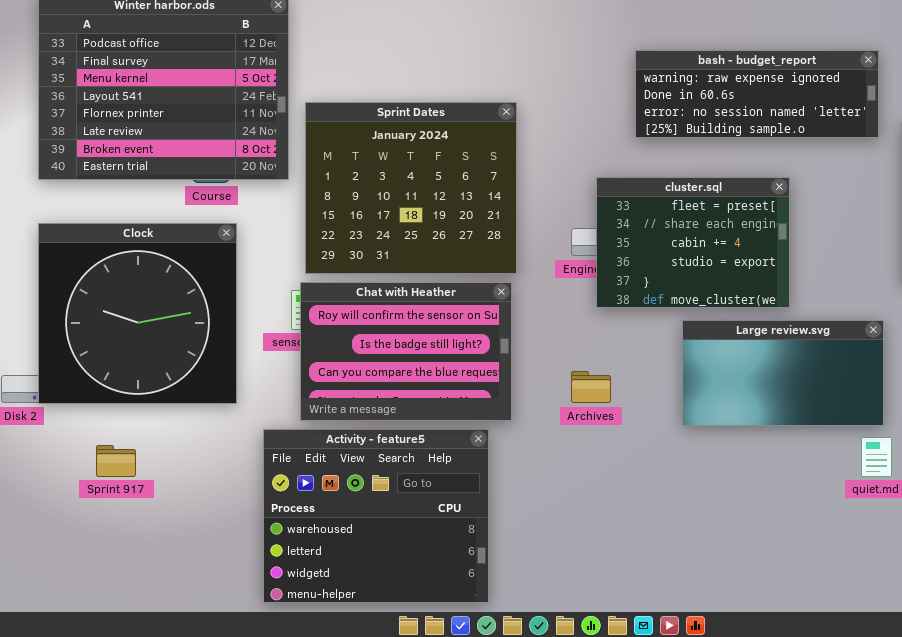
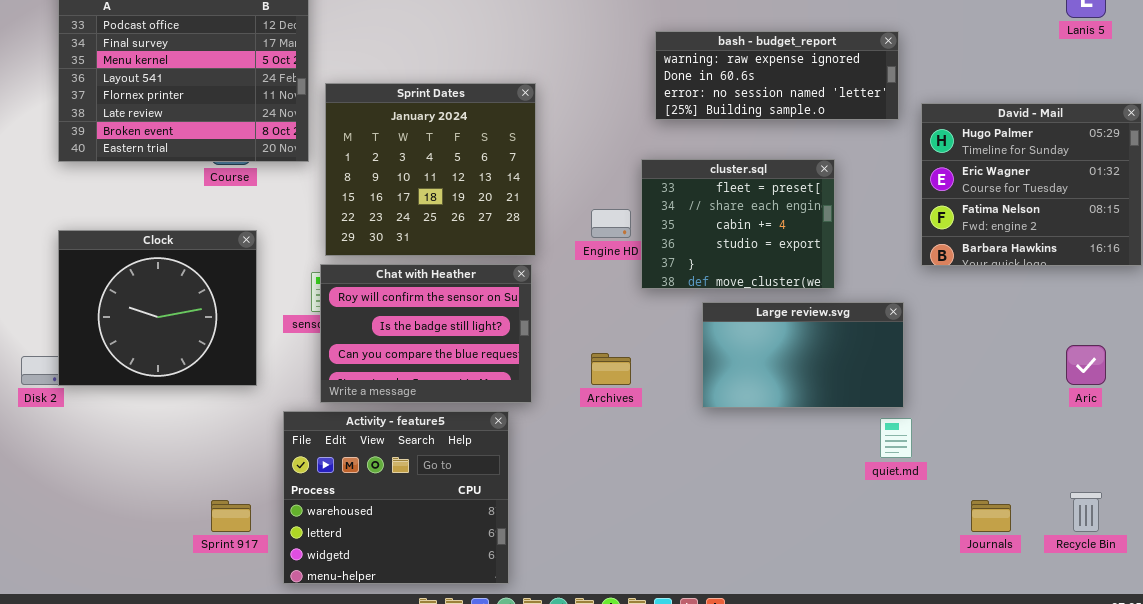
cluster.sql: [596,177,790,308] -> [641,159,835,289], moved
Clock: [38,223,237,404] -> [58,230,257,386], resized
Sprint 917: [96,445,136,477] -> [211,500,251,532], moved

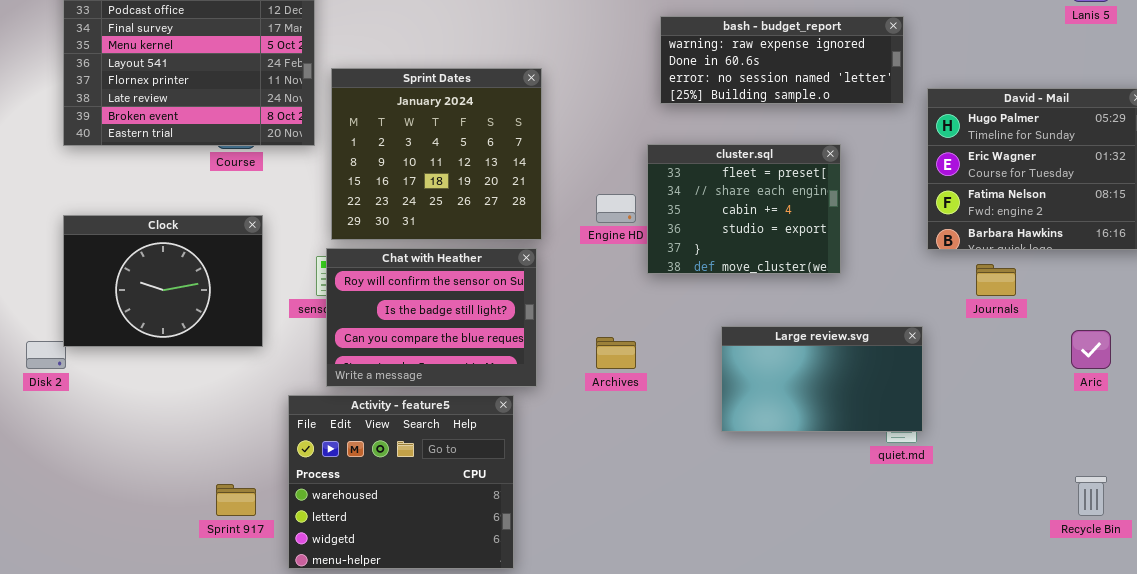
Clock: [58,230,257,386] -> [63,215,263,347], resized
Large review.svg: [702,302,904,408] -> [721,326,923,432], moved
Journals: [971,500,1011,532] -> [976,264,1016,296], moved

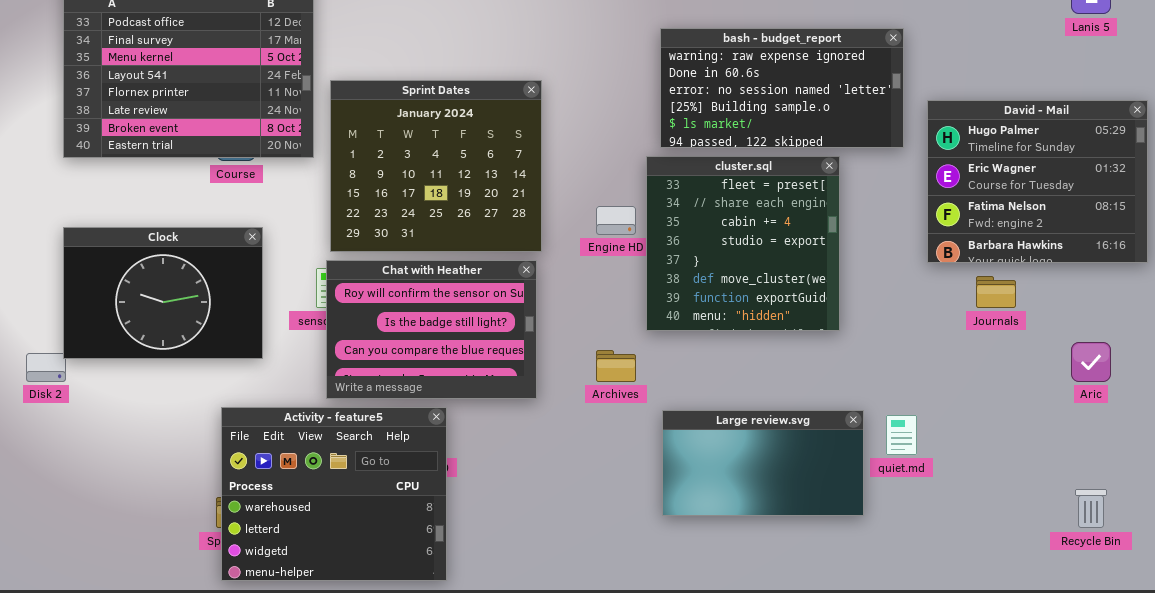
bash - budget_report: [660,16,904,104] -> [660,28,904,148], resized
cluster.sql: [647,144,841,274] -> [646,156,840,331], resized
Large review.svg: [721,326,923,432] -> [662,410,864,516], moved
Activity - feature5: [288,395,514,569] -> [221,407,447,581], moved

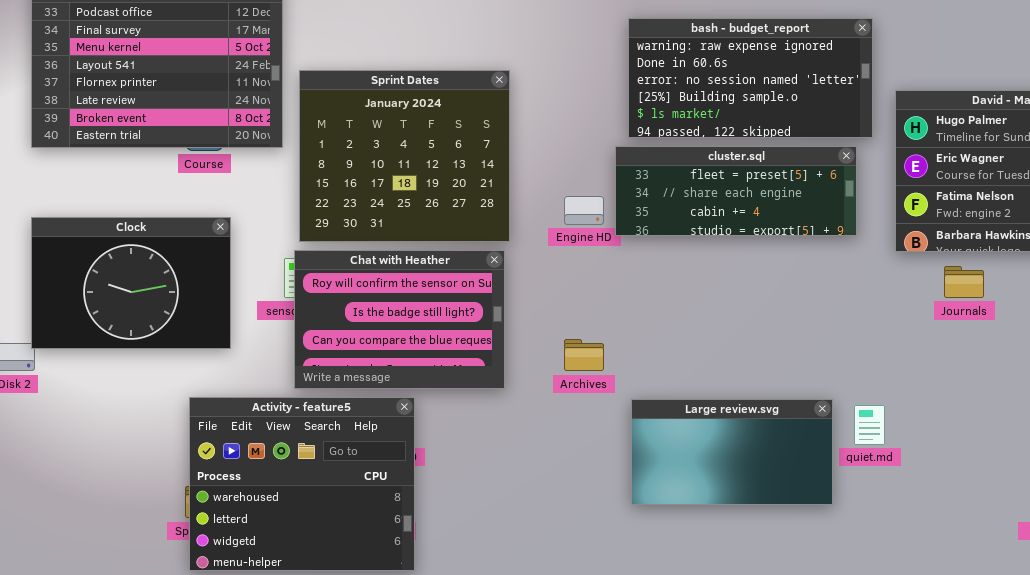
cluster.sql: [646,156,840,331] -> [615,146,857,236], resized

